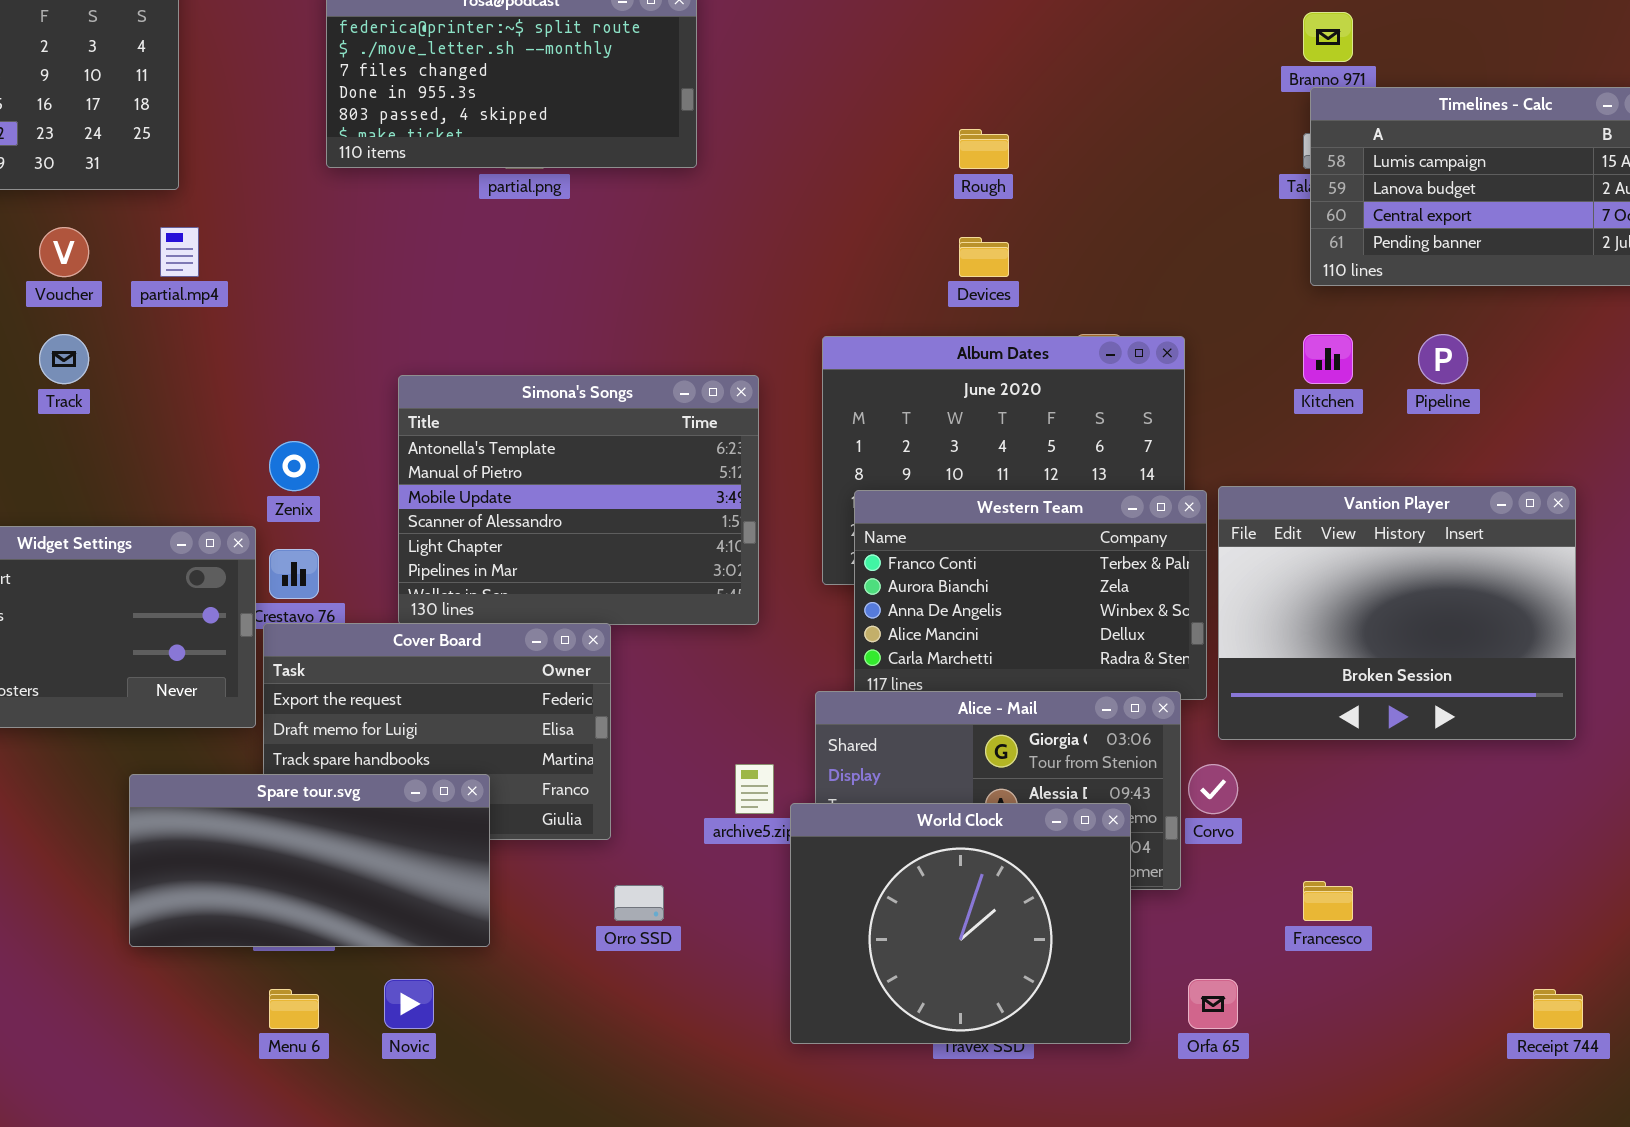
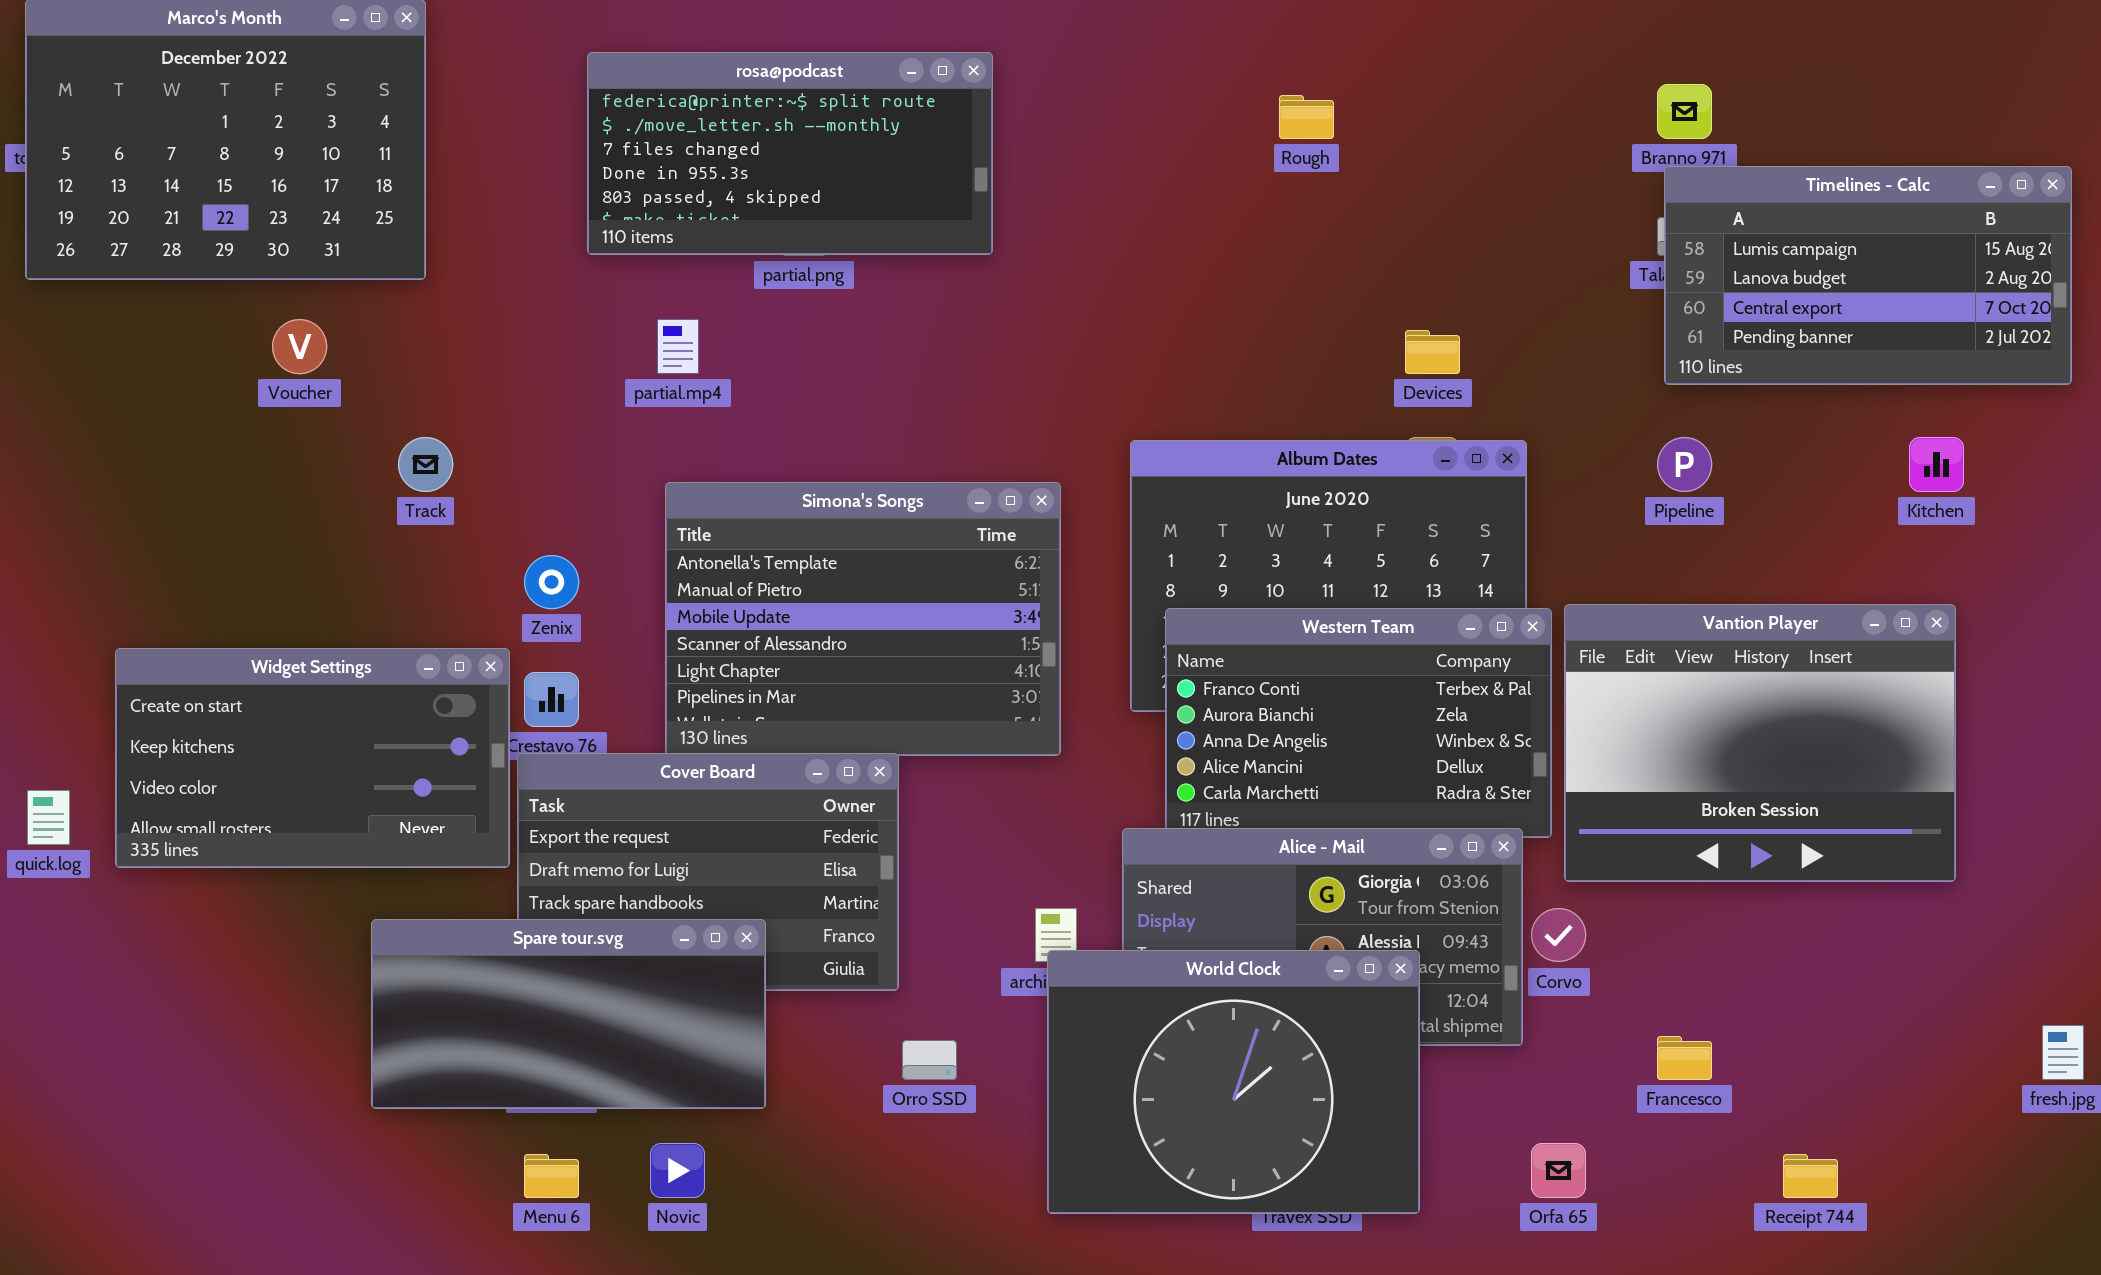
Rough: [959,129,1009,169] -> [1279,95,1334,139], moved
partial.mp4: [160,227,199,277] -> [657,319,699,374], moved
Devices: [959,237,1009,277] -> [1405,330,1460,374], moved
Track: [39,334,89,384] -> [398,437,453,492], moved
Kitchen: [1303,334,1353,384] -> [1909,437,1964,492], moved
Pipeline: [1418,334,1468,384] -> [1657,437,1712,492], moved
World Clock: [790,803,1131,1044] -> [1047,950,1420,1214], moved
Receipt 744: [1533,989,1583,1029] -> [1783,1154,1838,1198], moved

